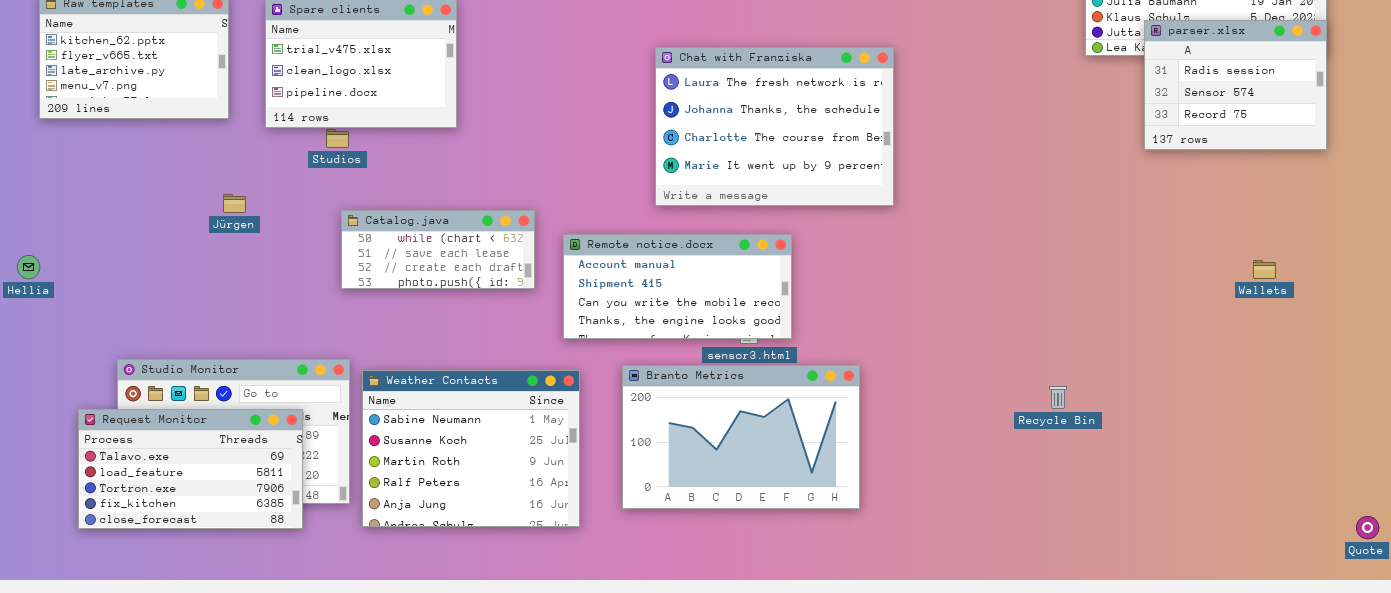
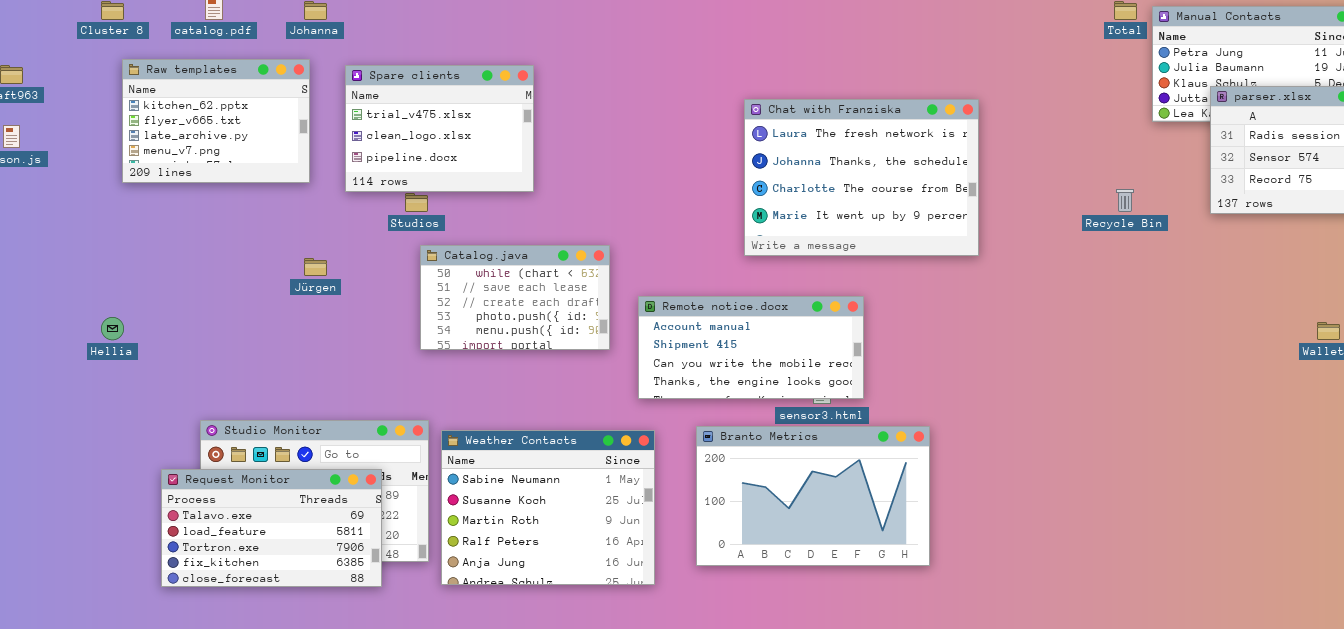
Chat with Franziska: [655,47,894,206] -> [744,99,979,256], moved
Catalog.java: [341,210,535,289] -> [420,245,610,350], resized
Recycle Bin: [1049,386,1067,409] -> [1116,189,1134,212], moved

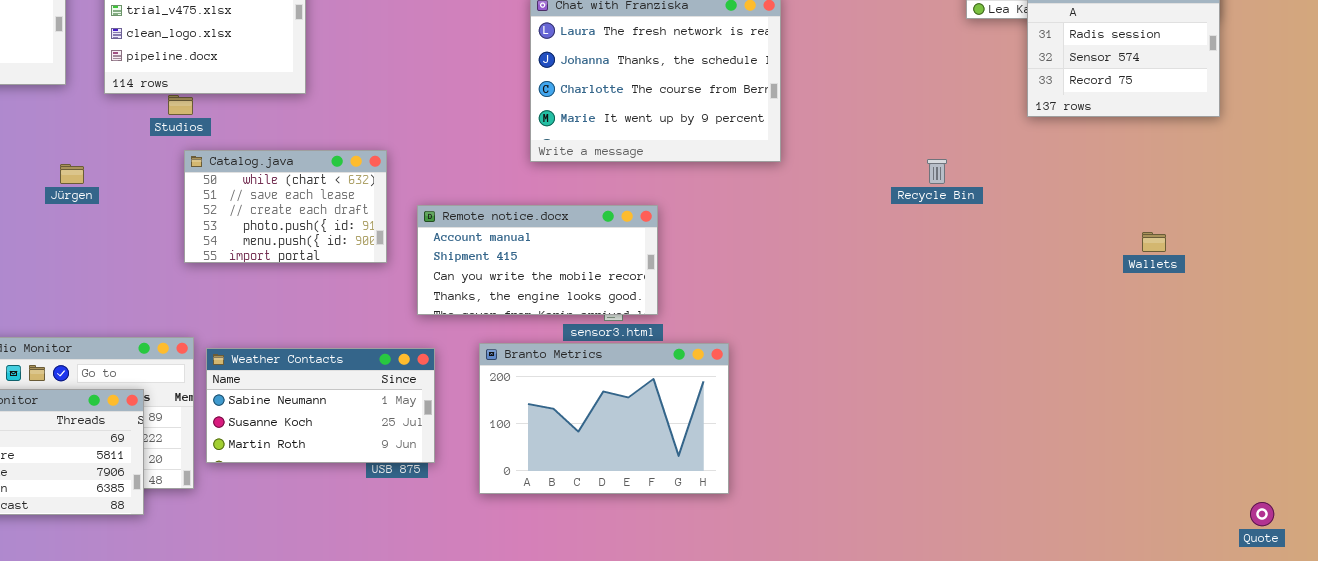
Recycle Bin: [1116,189,1134,212] -> [927,159,947,184], moved
Weather Contacts: [441,430,655,585] -> [206,348,435,463], resized

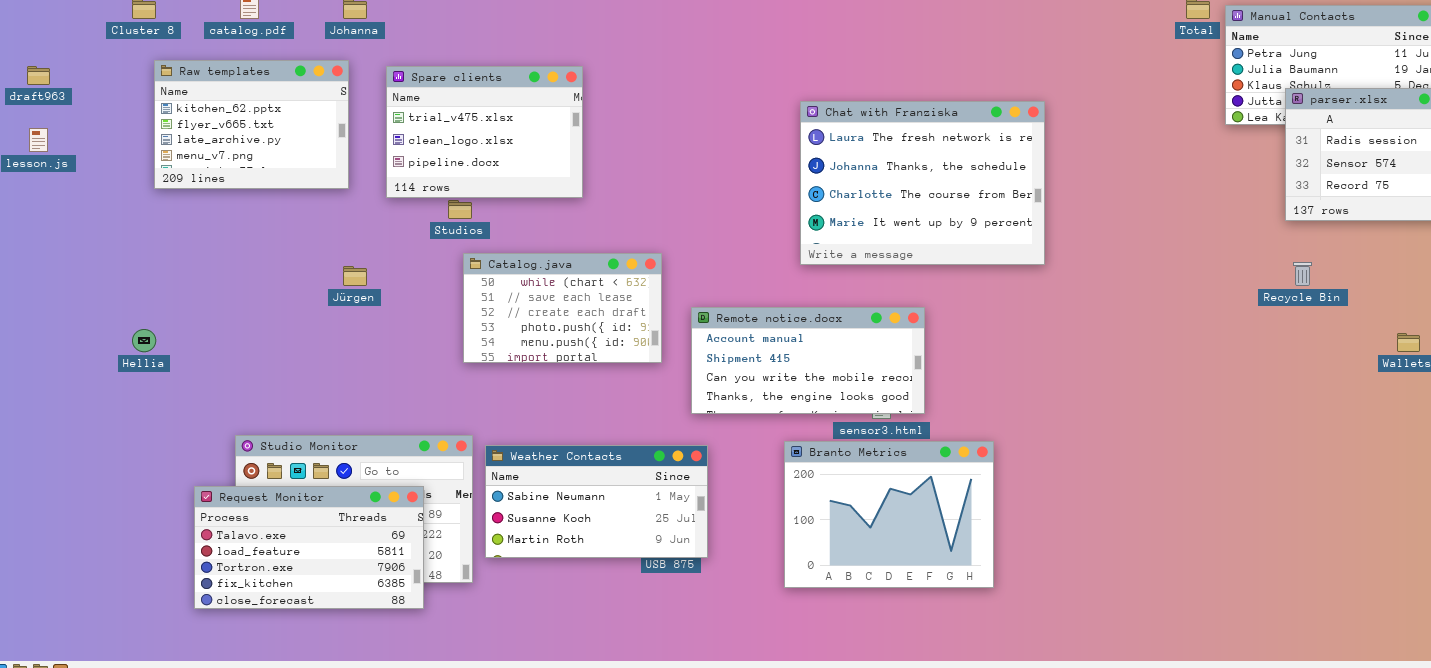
Recycle Bin: [927,159,947,184] -> [1293,262,1312,286], moved
Branto Metrics: [479,343,729,494] -> [784,441,994,588], resized

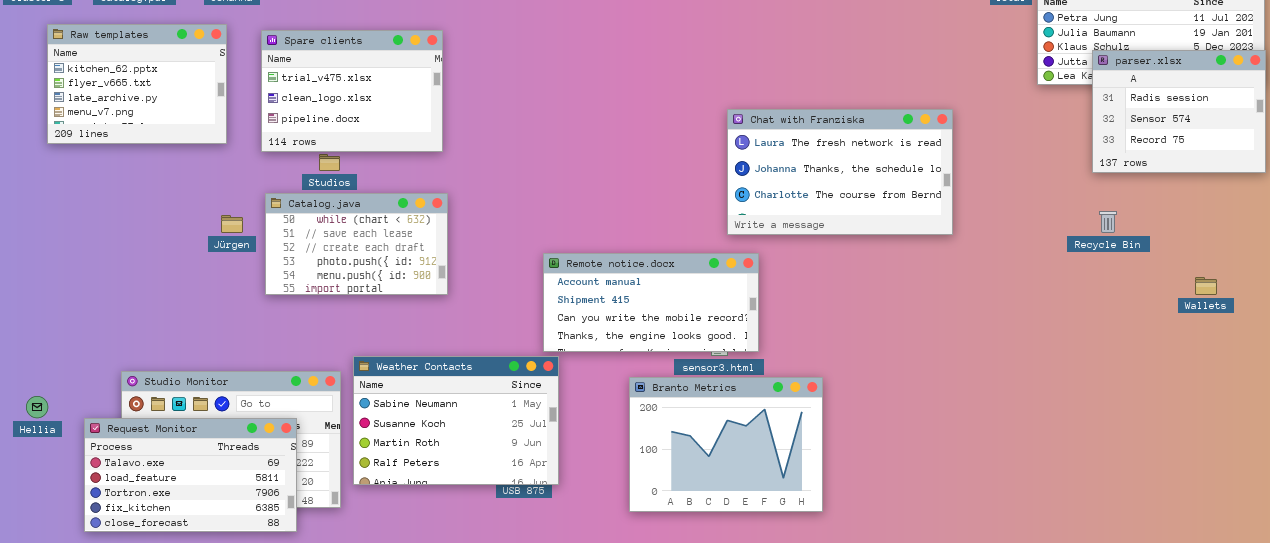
Chat with Franziska: [800,101,1045,265] -> [727,109,953,235], moved, resized
Catalog.java: [463,253,662,363] -> [265,193,448,295], moved
Hellia: [132,329,156,352] -> [26,396,48,418], moved
Weather Contacts: [485,445,708,558] -> [353,356,559,485], resized

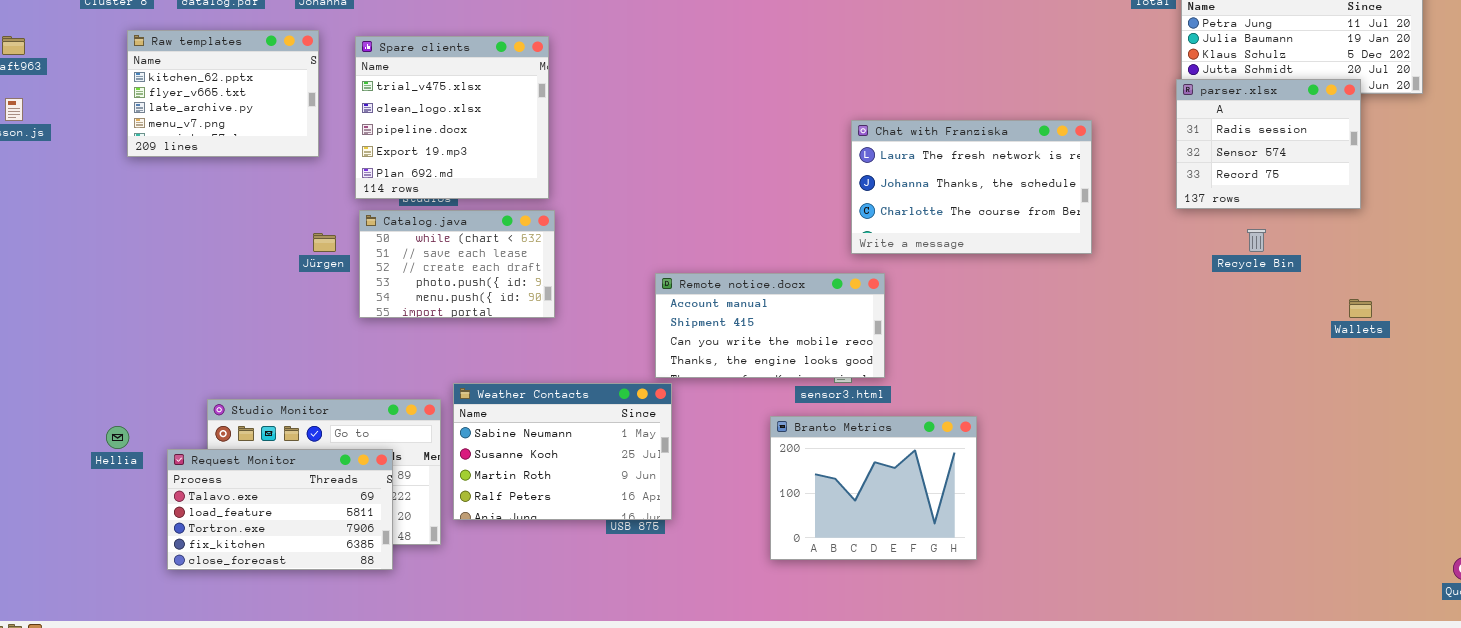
Spare clients: [261,30,443,152] -> [355,36,549,199], resized
parser.xlsx: [1092,50,1266,173] -> [1176,79,1361,209], moved
Branto Metrics: [629,377,823,512] -> [770,416,977,560], moved

